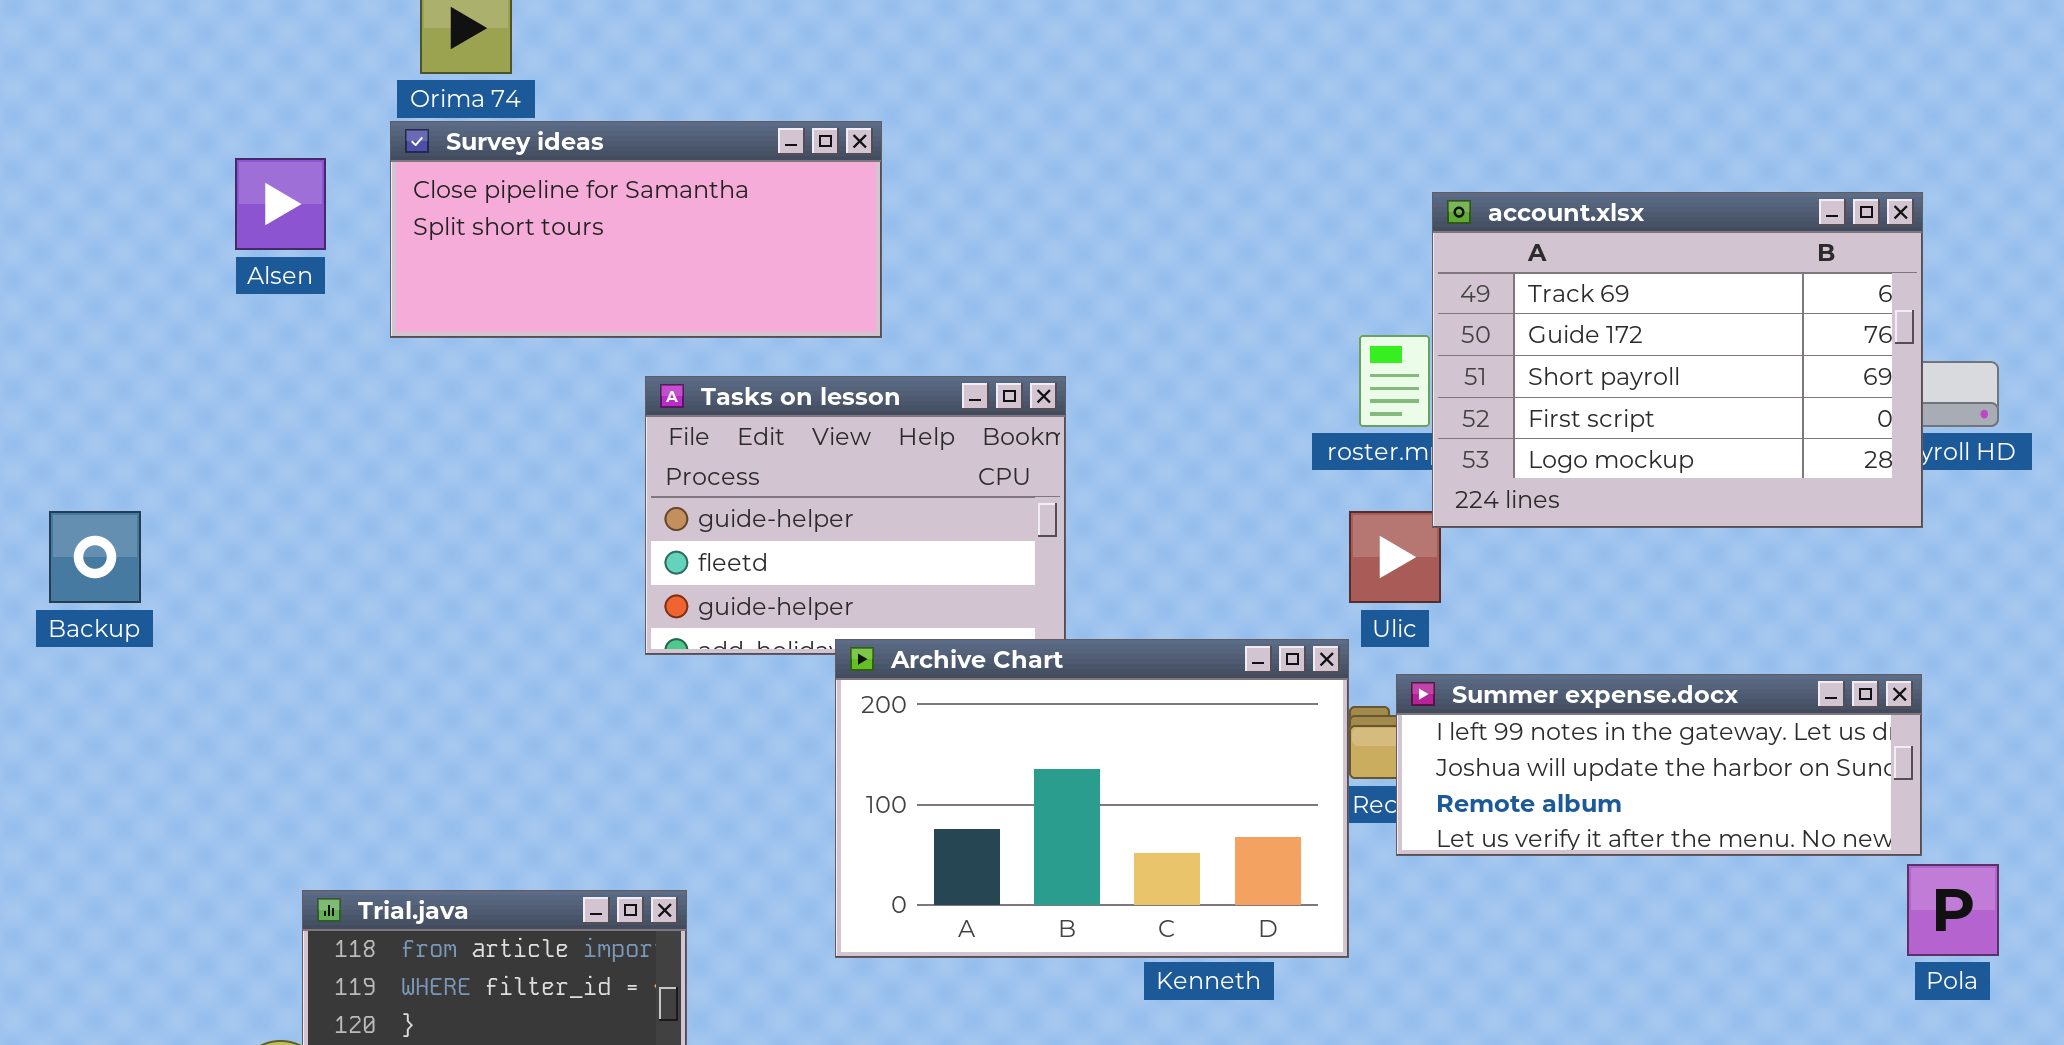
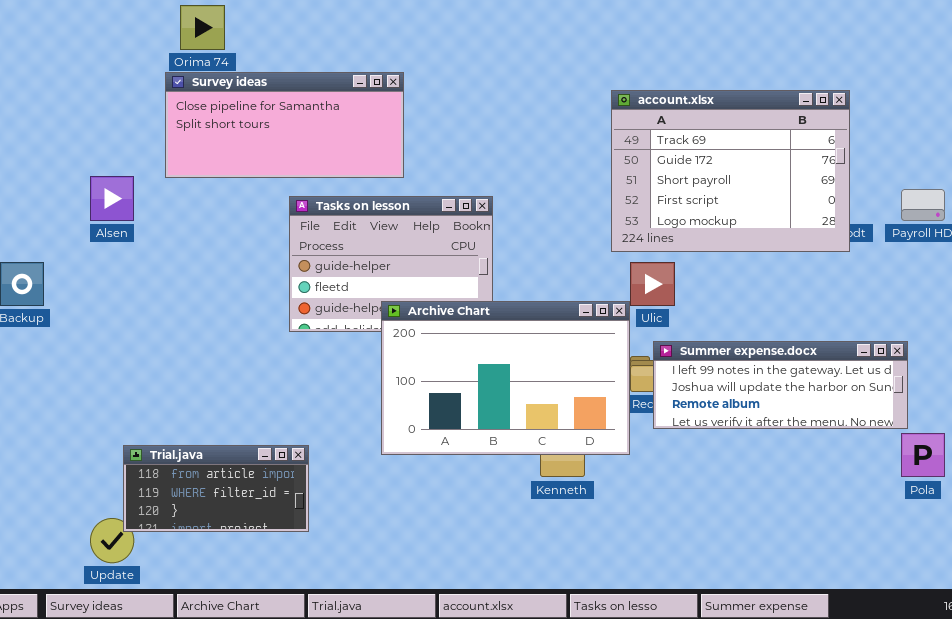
Alsen: [235,158,326,250] -> [90,176,134,221], moved
account.xlsx: [1432,192,1923,528] -> [611,90,850,252], moved
Archive Chart: [835,639,1349,958] -> [381,301,630,455], moved

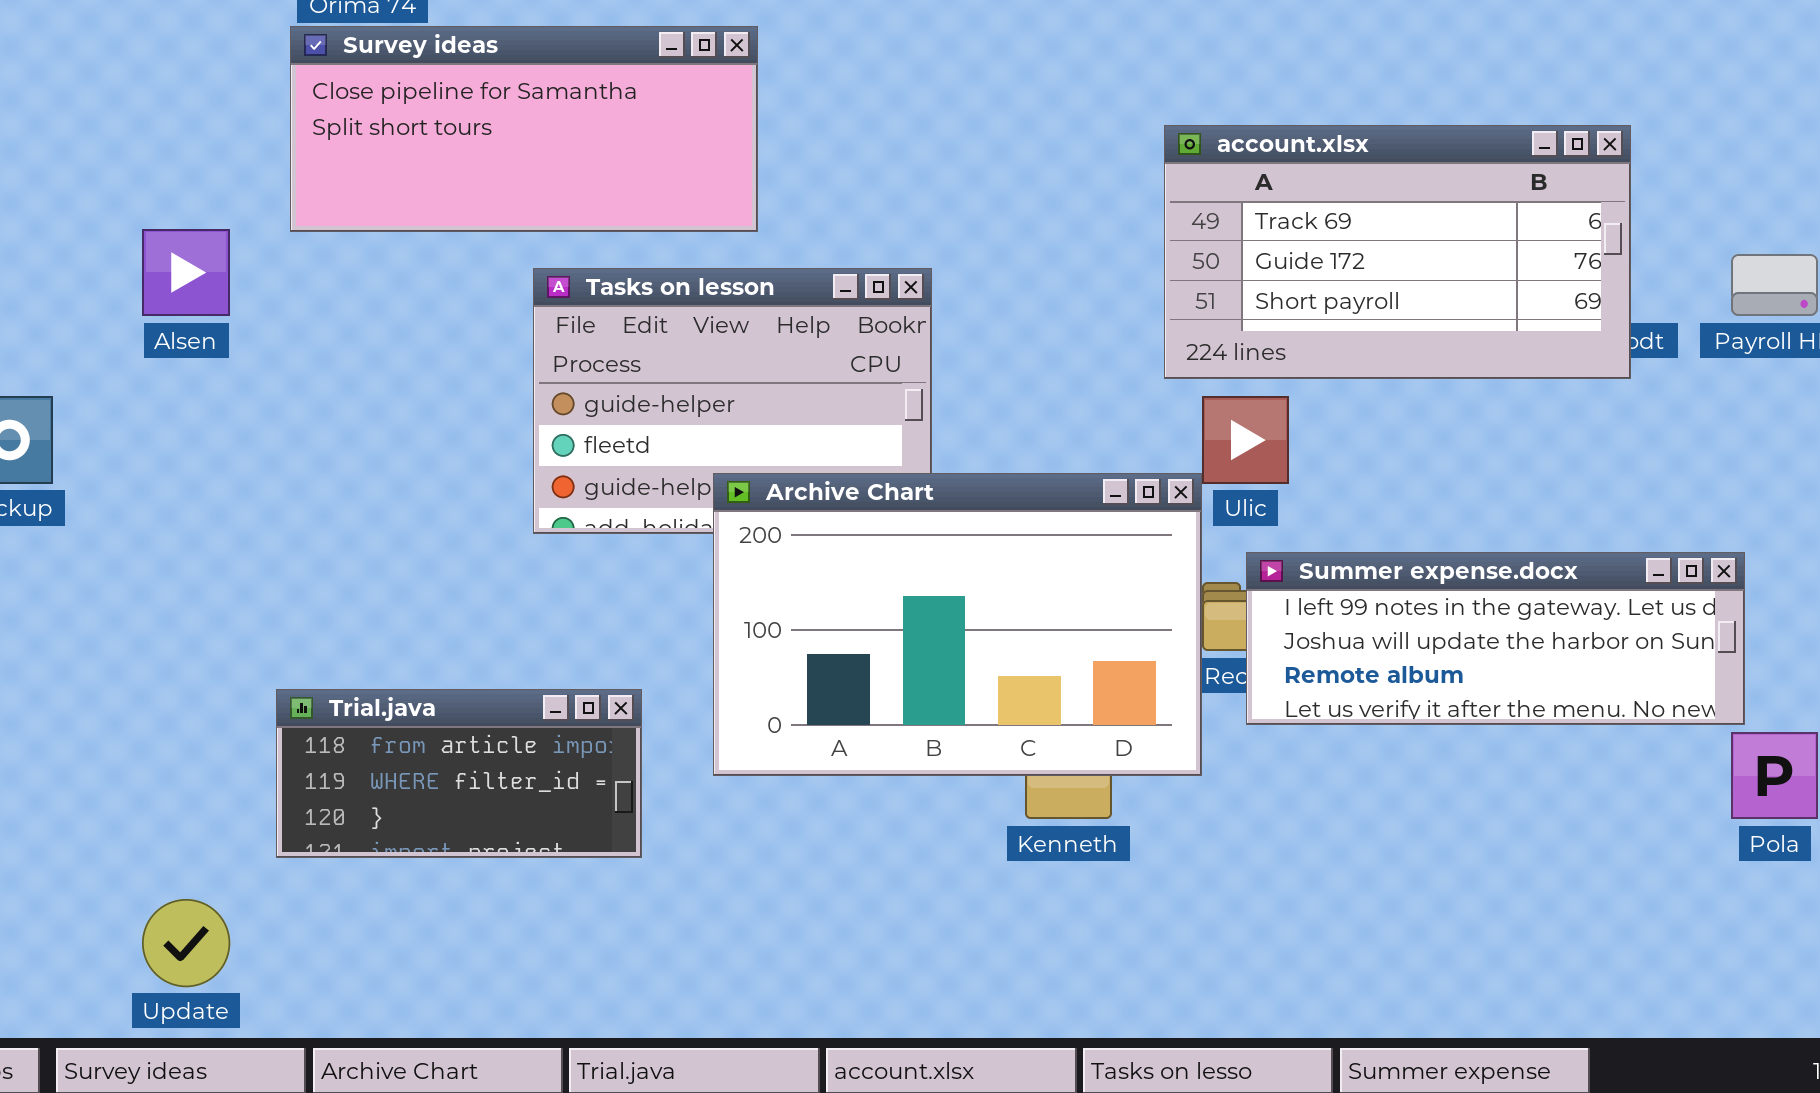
account.xlsx: [611,90,850,252] -> [1164,125,1631,379], resized
Trial.java: [123,445,309,532] -> [276,689,642,858], moved

